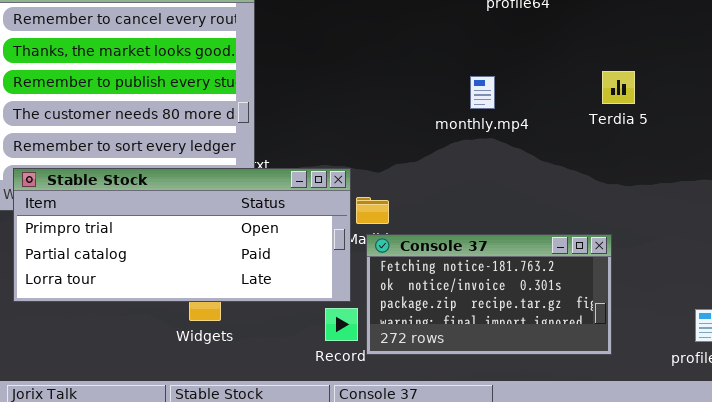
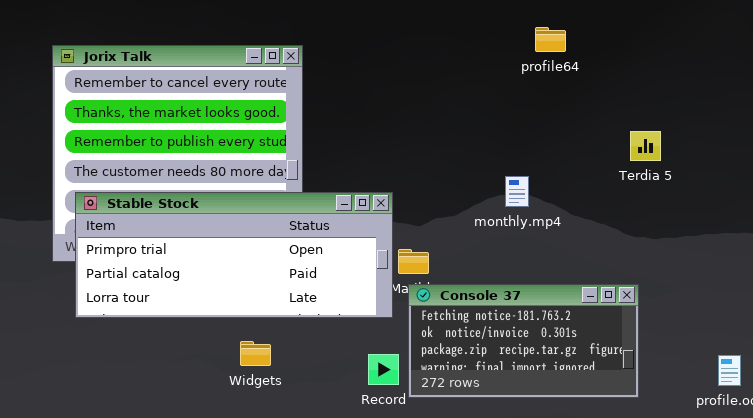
monthly.mp4: [470,76,495,109] -> [505,176,529,207], moved
Stable Stock: [13,168,351,302] -> [75,192,393,318], moved

